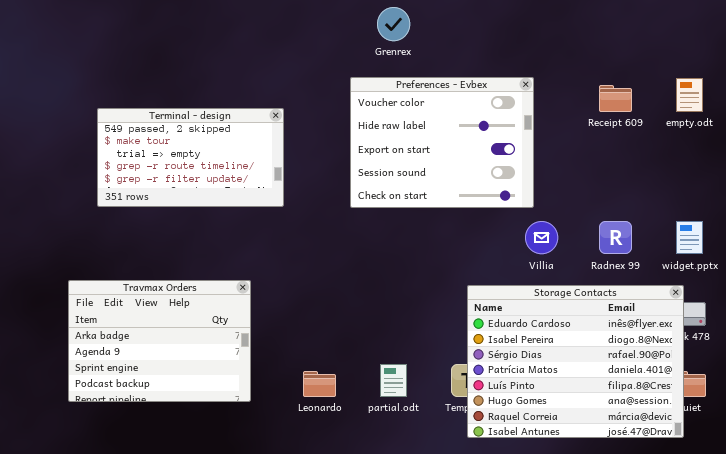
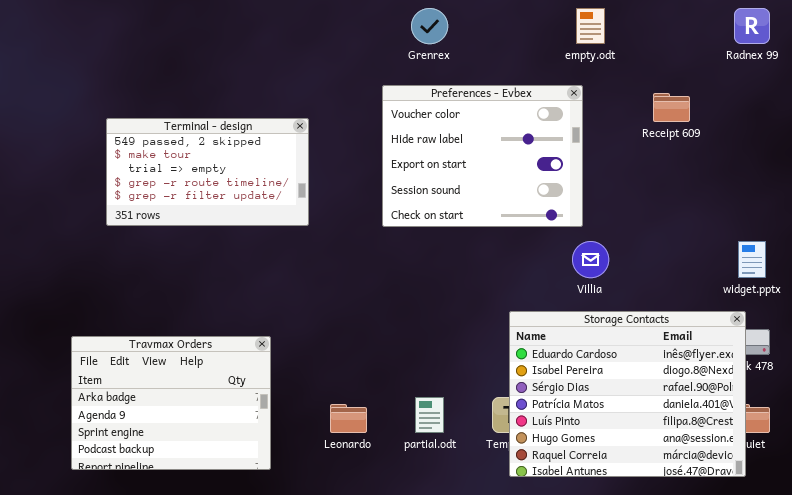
empty.odt: [676,78,703,112] -> [576,8,605,44], moved
Radnex 99: [599,221,632,254] -> [734,8,770,44], moved
Travmax Orders: [68,280,251,402] -> [71,336,271,470], moved

